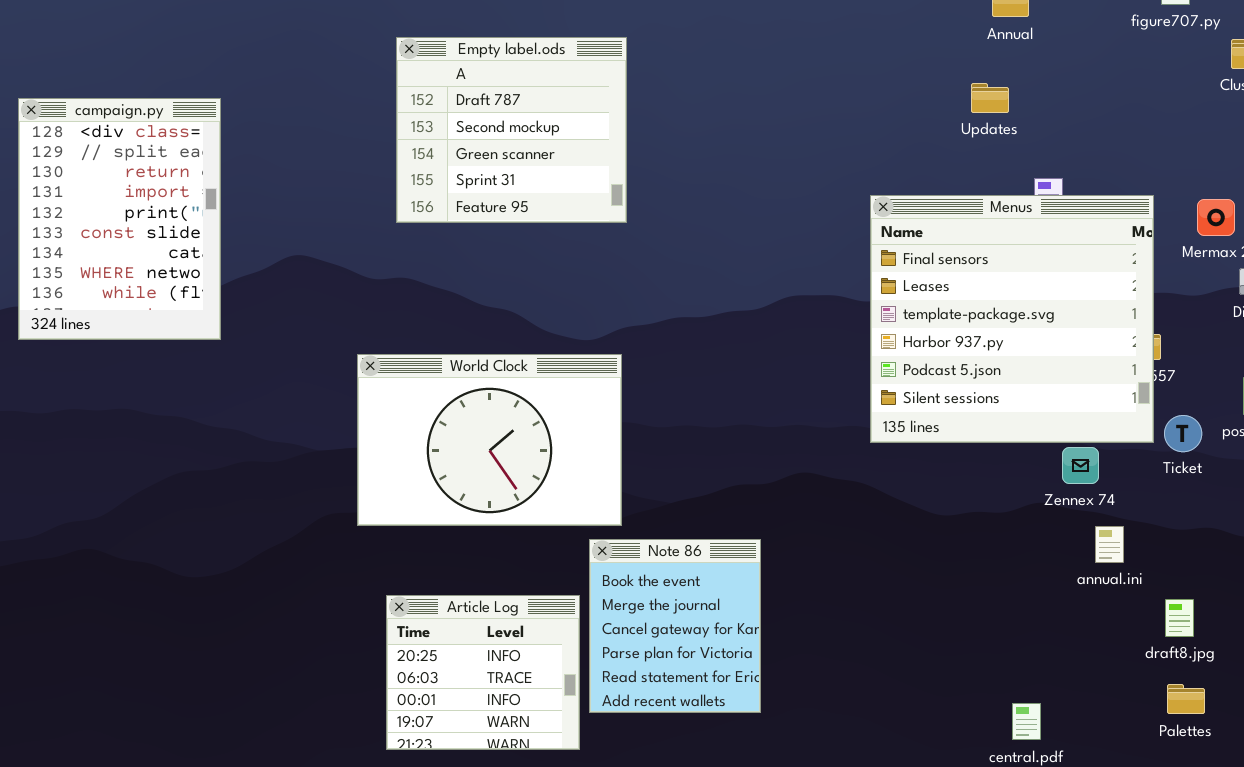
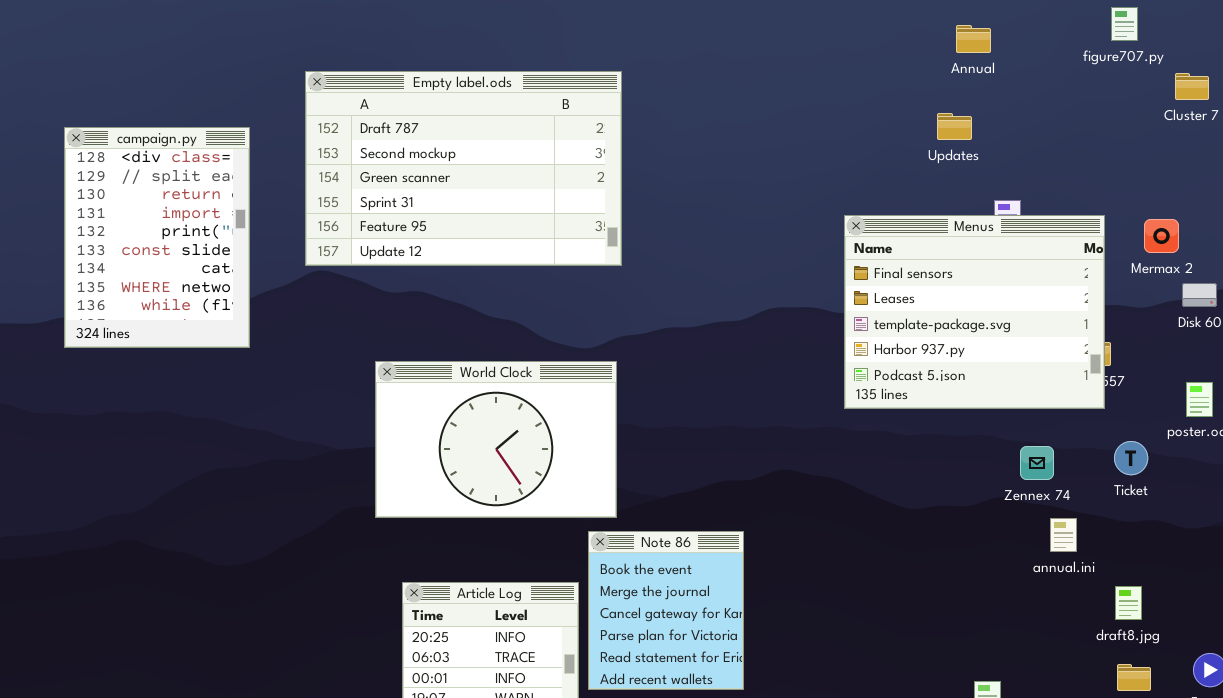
Empty label.ods: [396,37,627,223] -> [305,71,622,266], resized
Menus: [870,195,1154,443] -> [844,215,1105,409], resized
Ticket: [1164,415,1202,452] -> [1114,441,1148,475], moved

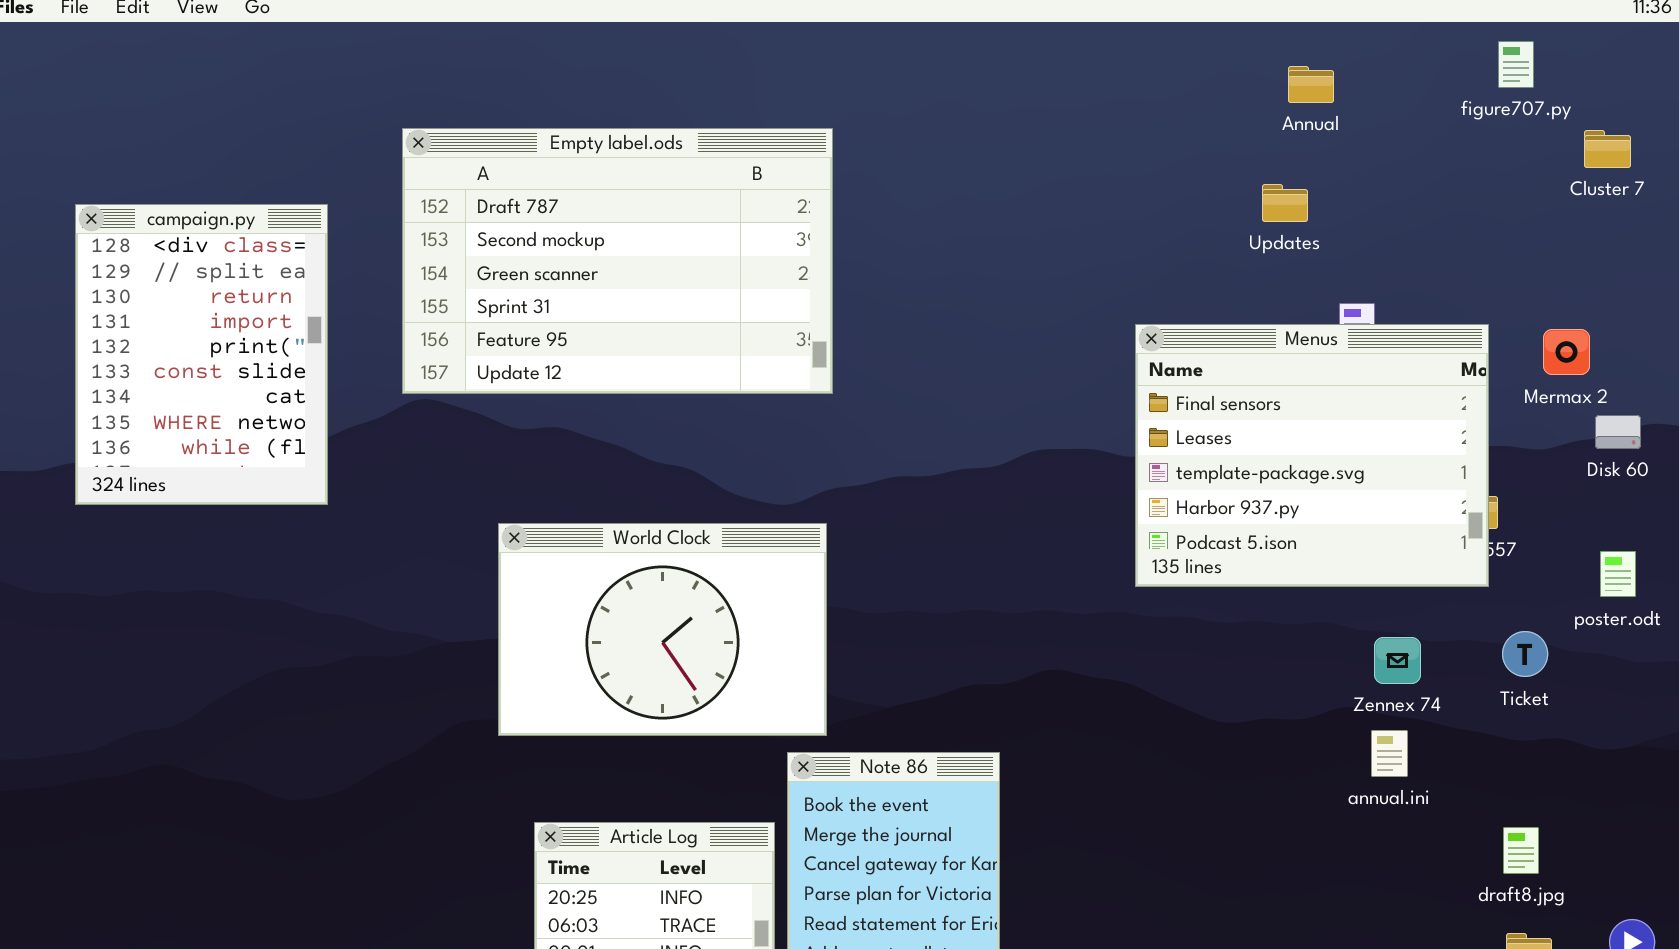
annual.ini: [1050,518,1077,552] -> [1371,730,1408,777], moved

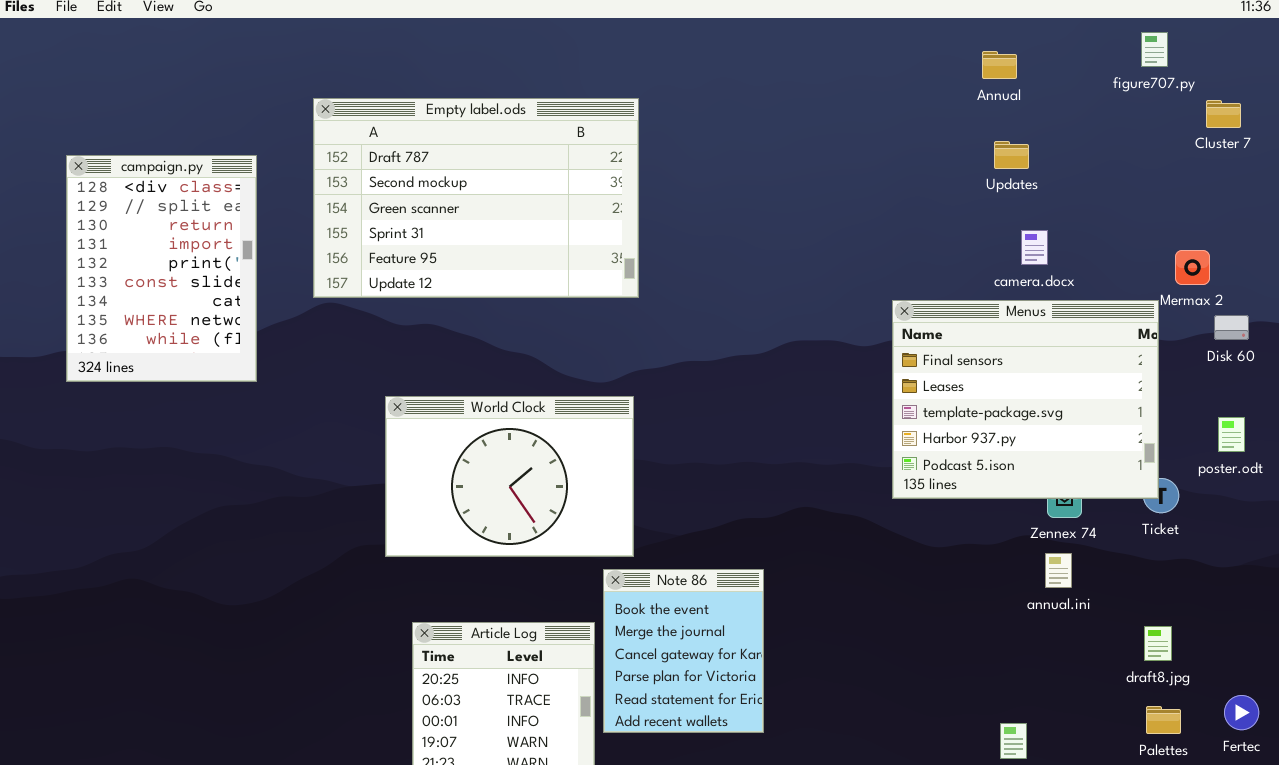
Updates: [1262,184,1308,222] -> [994,141,1029,169], moved
Menus: [1135,324,1489,587] -> [892,300,1159,499], moved

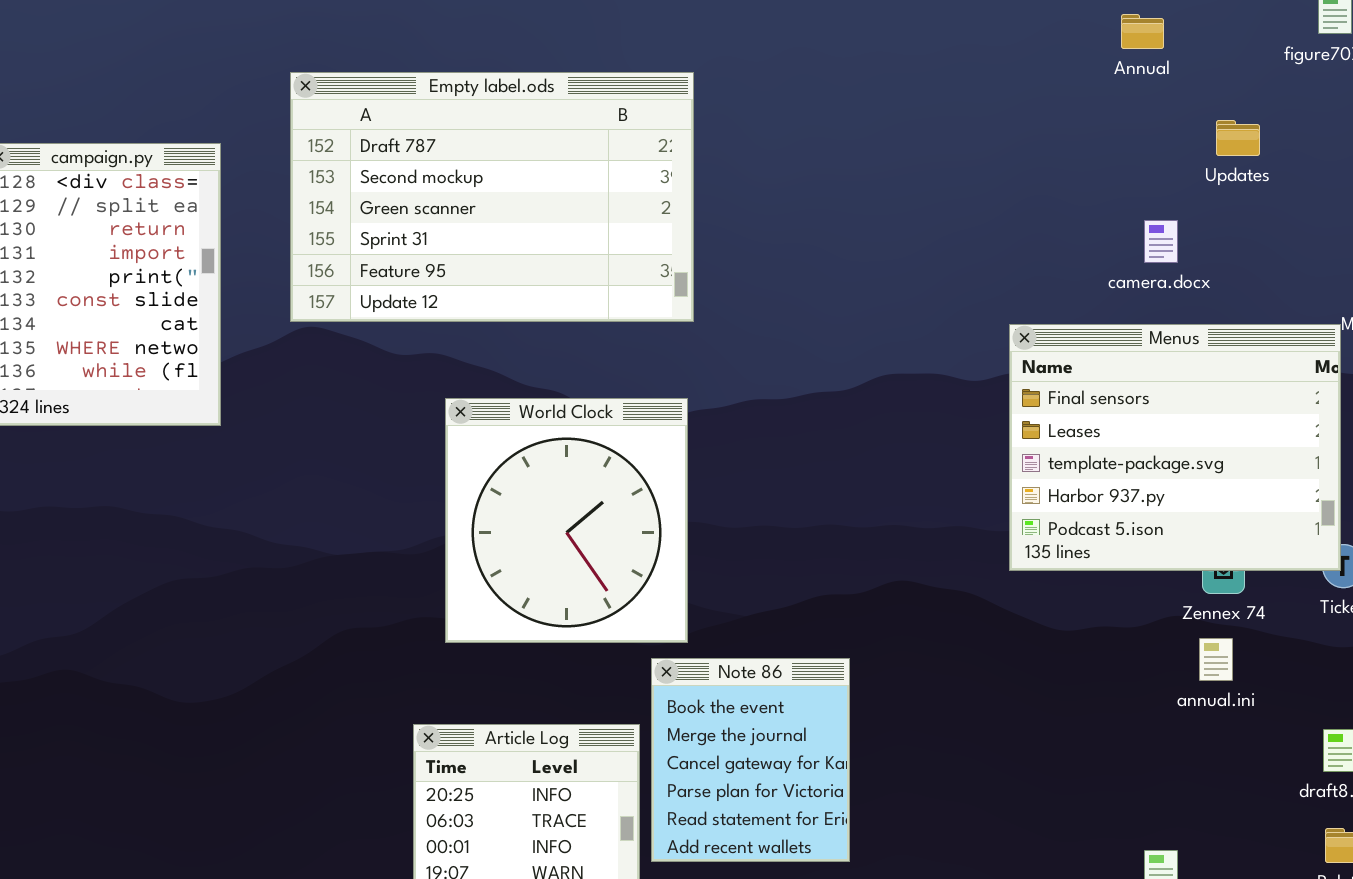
Updates: [994,141,1029,169] -> [1216,120,1260,156], moved
camera.docx: [1021,230,1048,265] -> [1144,220,1178,263], moved
World Clock: [385,396,634,557] -> [445,398,688,643], resized

